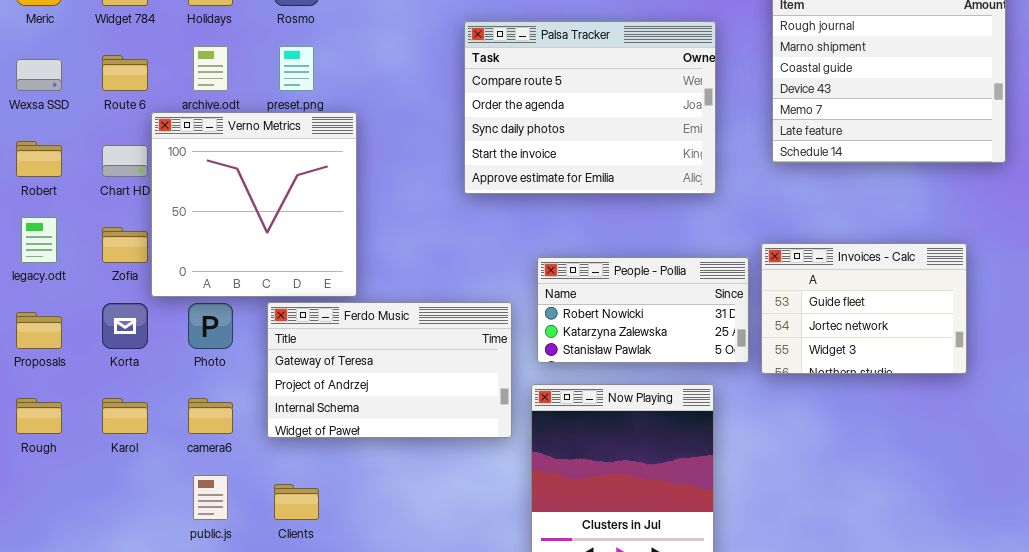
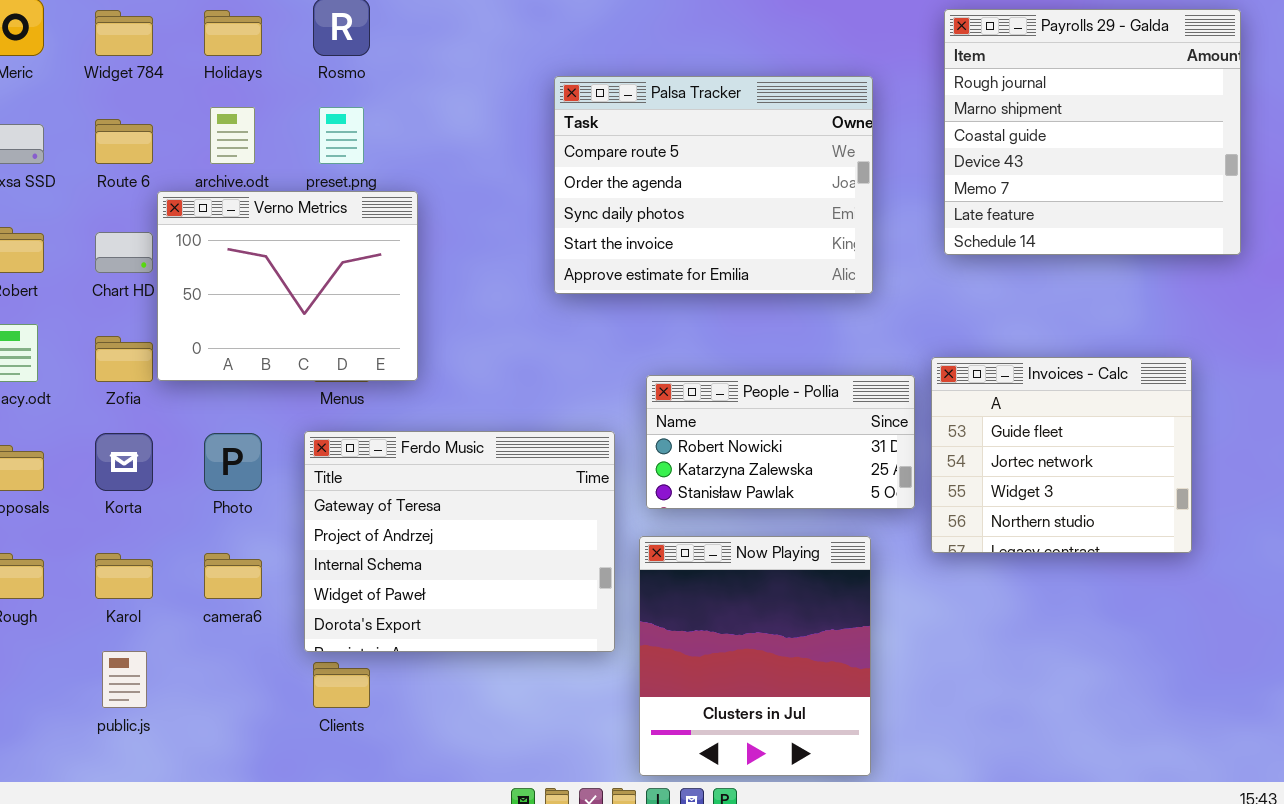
Verno Metrics: [151,112,357,297] -> [157,191,418,381], resized
Invoices - Calc: [761,243,967,374] -> [931,357,1192,553], resized
Ferdo Music: [267,302,512,438] -> [304,431,615,652], resized
public.js: [193,475,228,520] -> [102,651,147,708], moved

